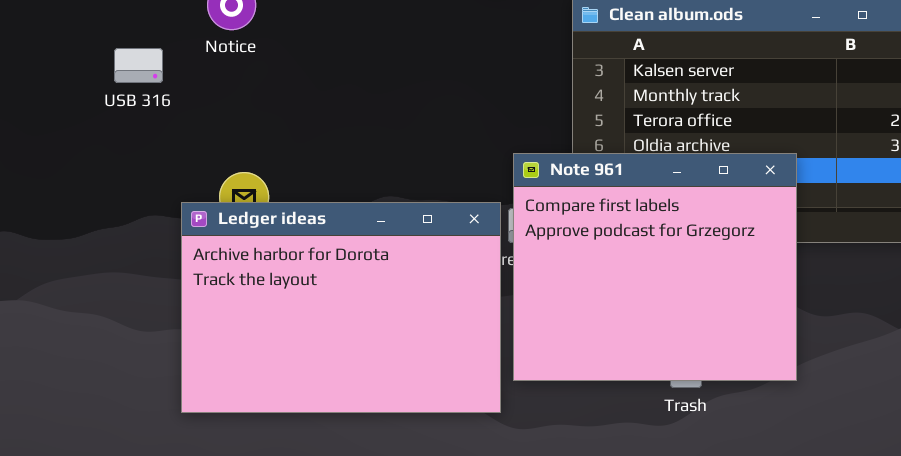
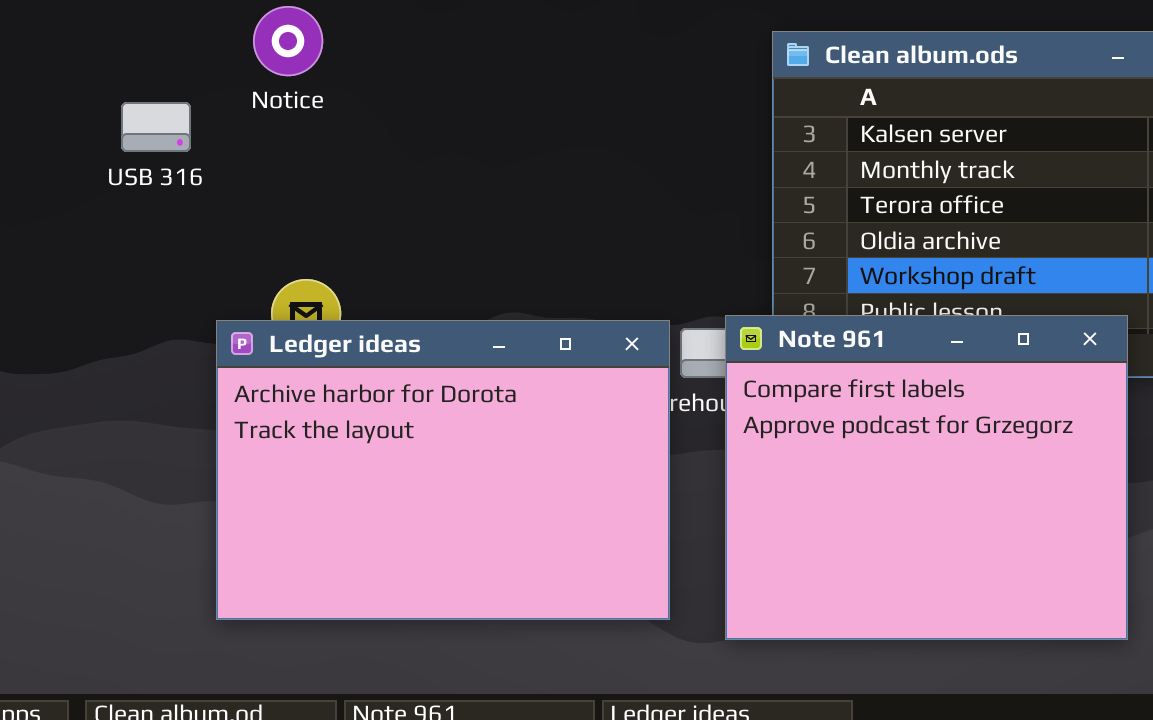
Note 961: [513,153,797,381] -> [725,315,1128,640], moved

